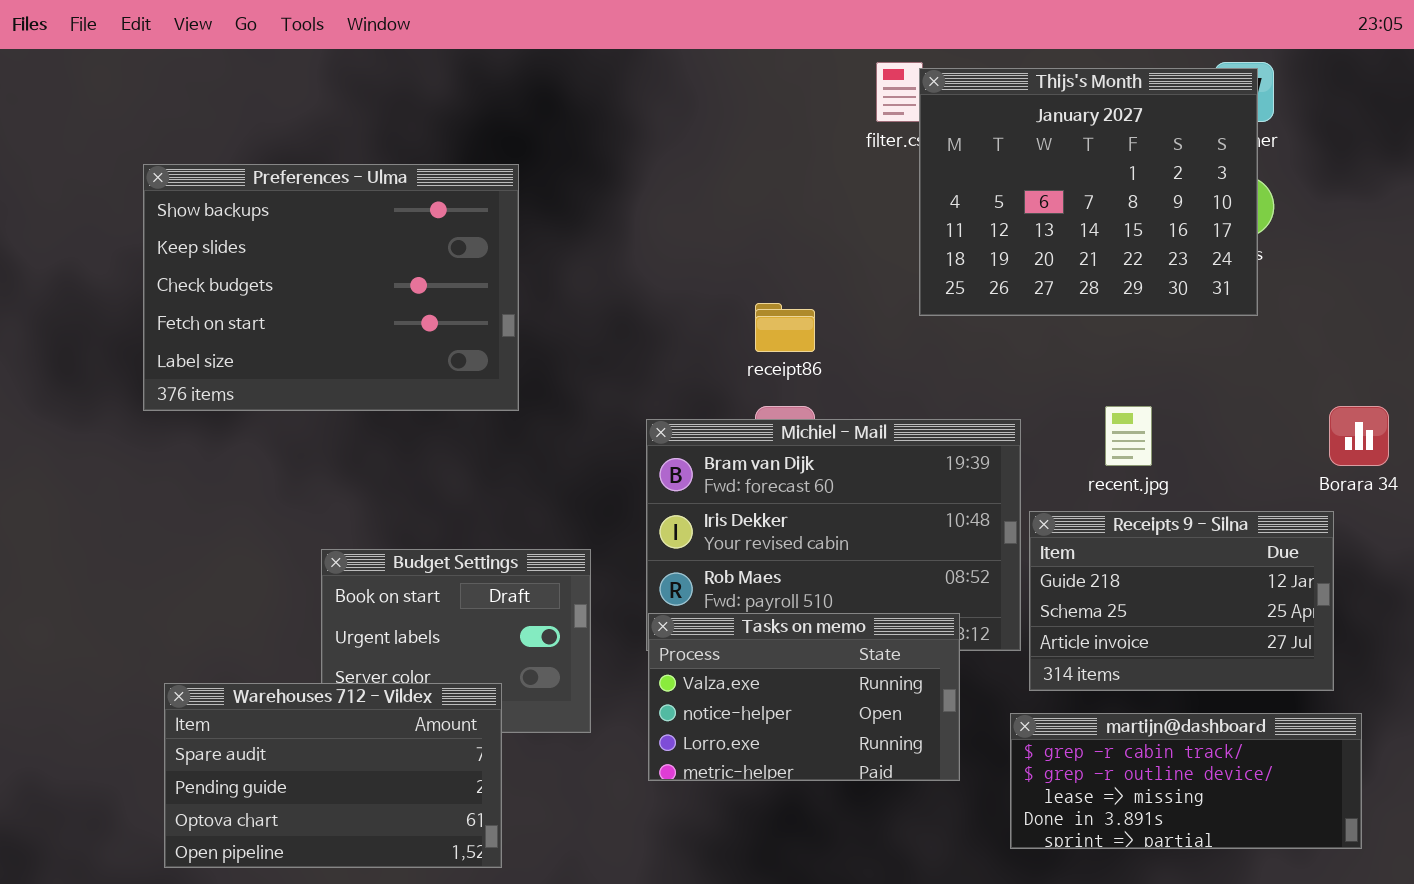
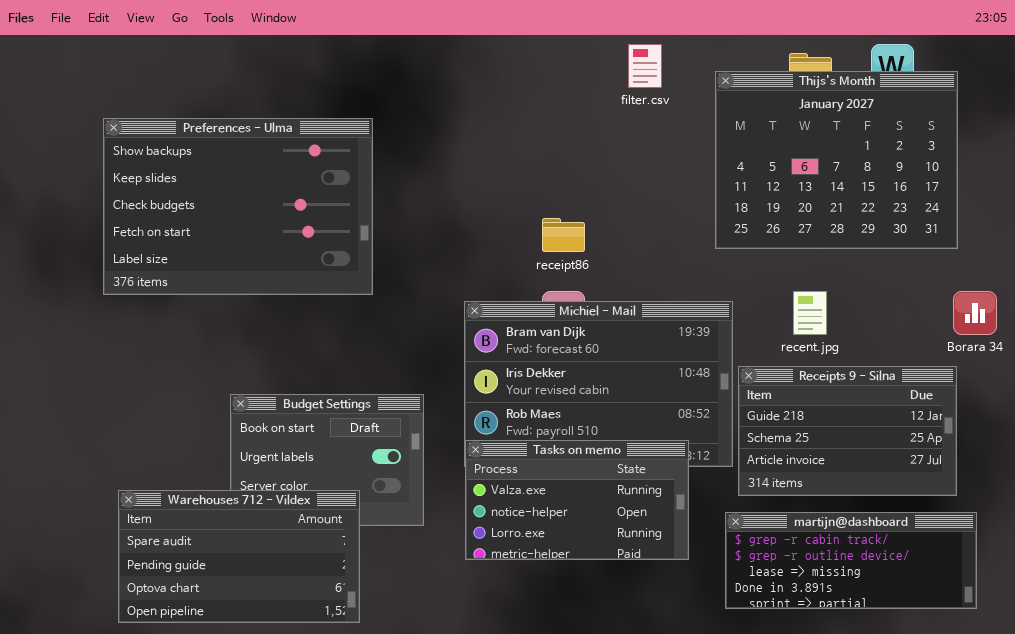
Thijs's Month: [919,68,1258,316] -> [715,71,958,249], moved

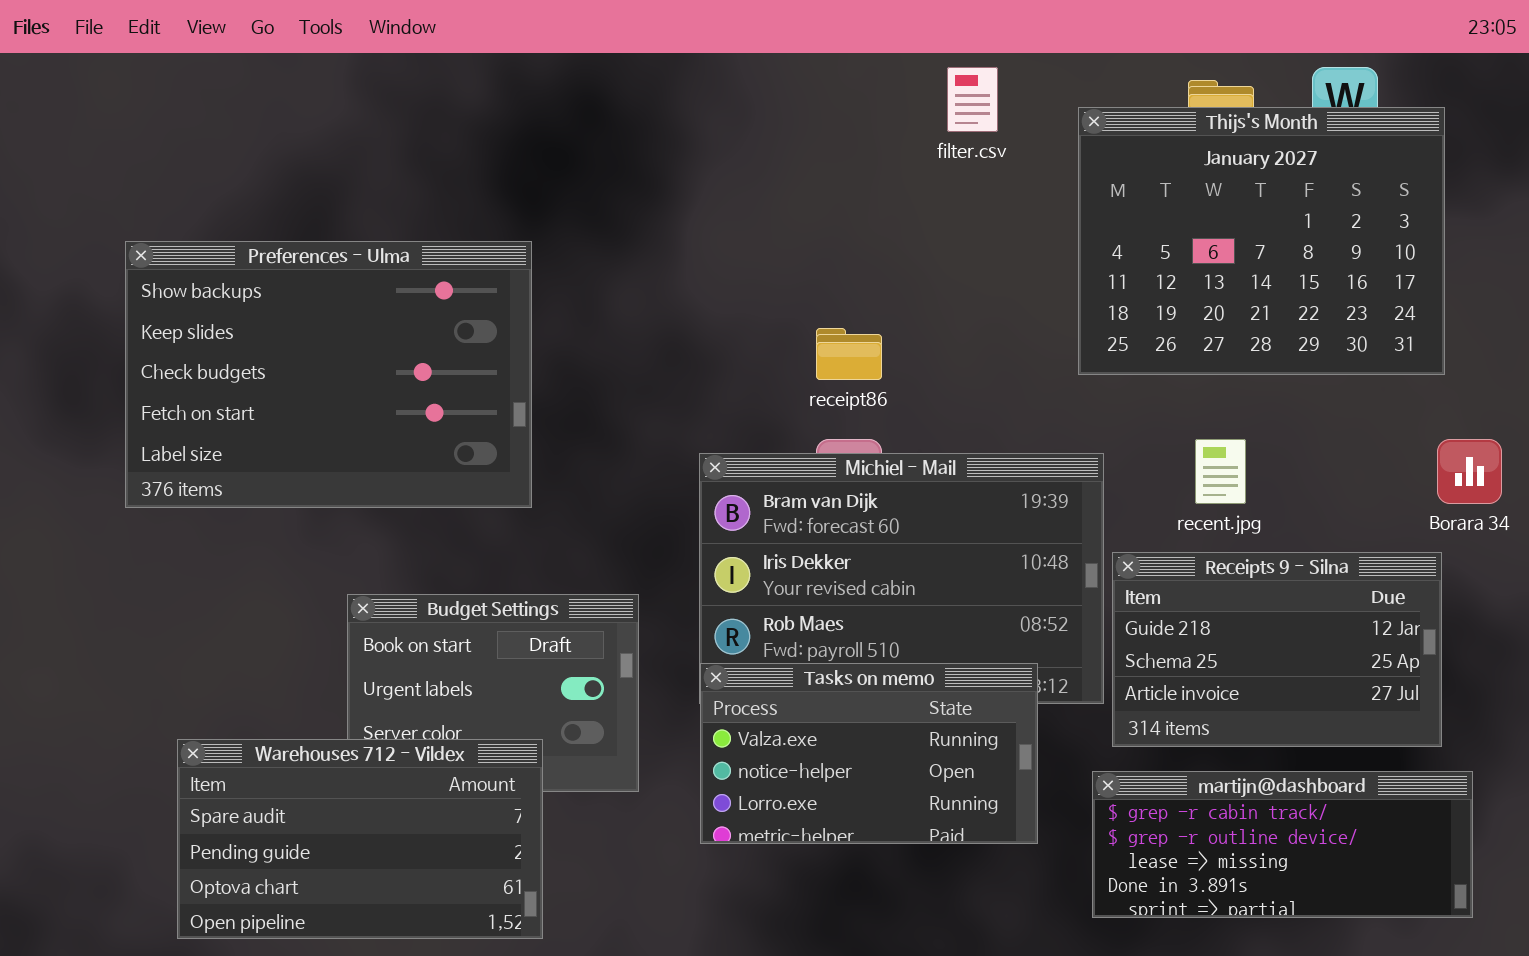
Preferences - Ulma: [103,118,373,295] -> [125,241,532,508], moved

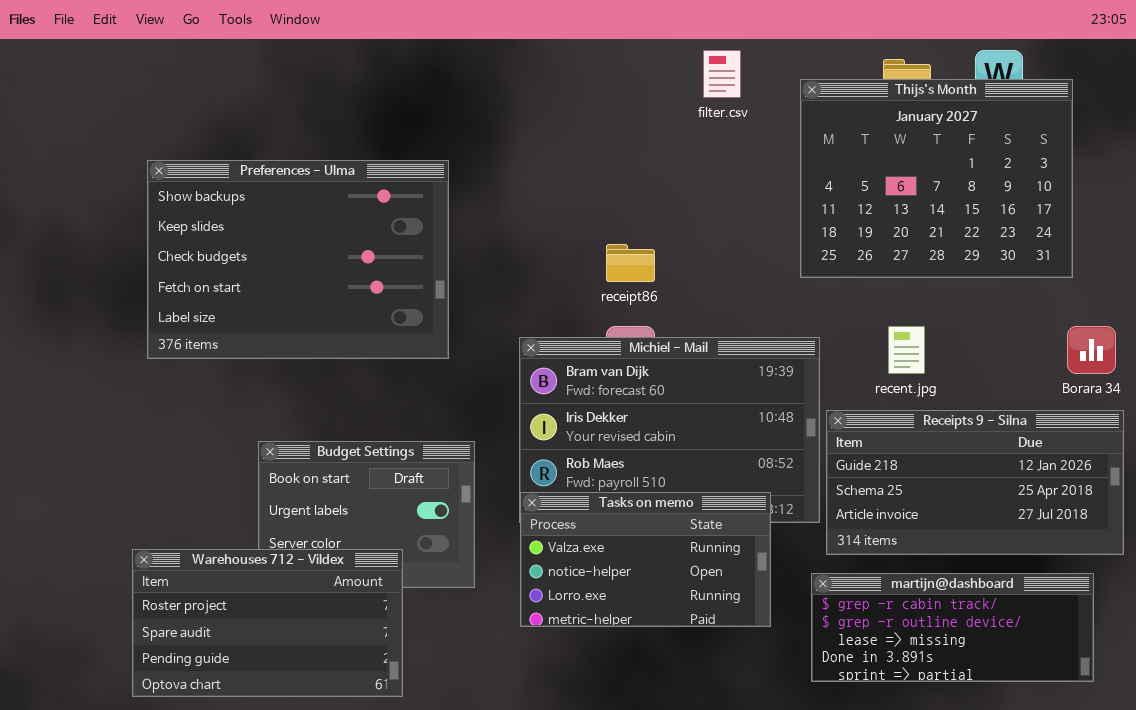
Preferences - Ulma: [125,241,532,508] -> [147,160,449,359], moved
Receipts 9 - Silna: [1112,552,1442,747] -> [826,410,1124,555], resized
Warehouses 712 - Vildex: [177,739,543,939] -> [132,549,403,697], scrolled up 1 row

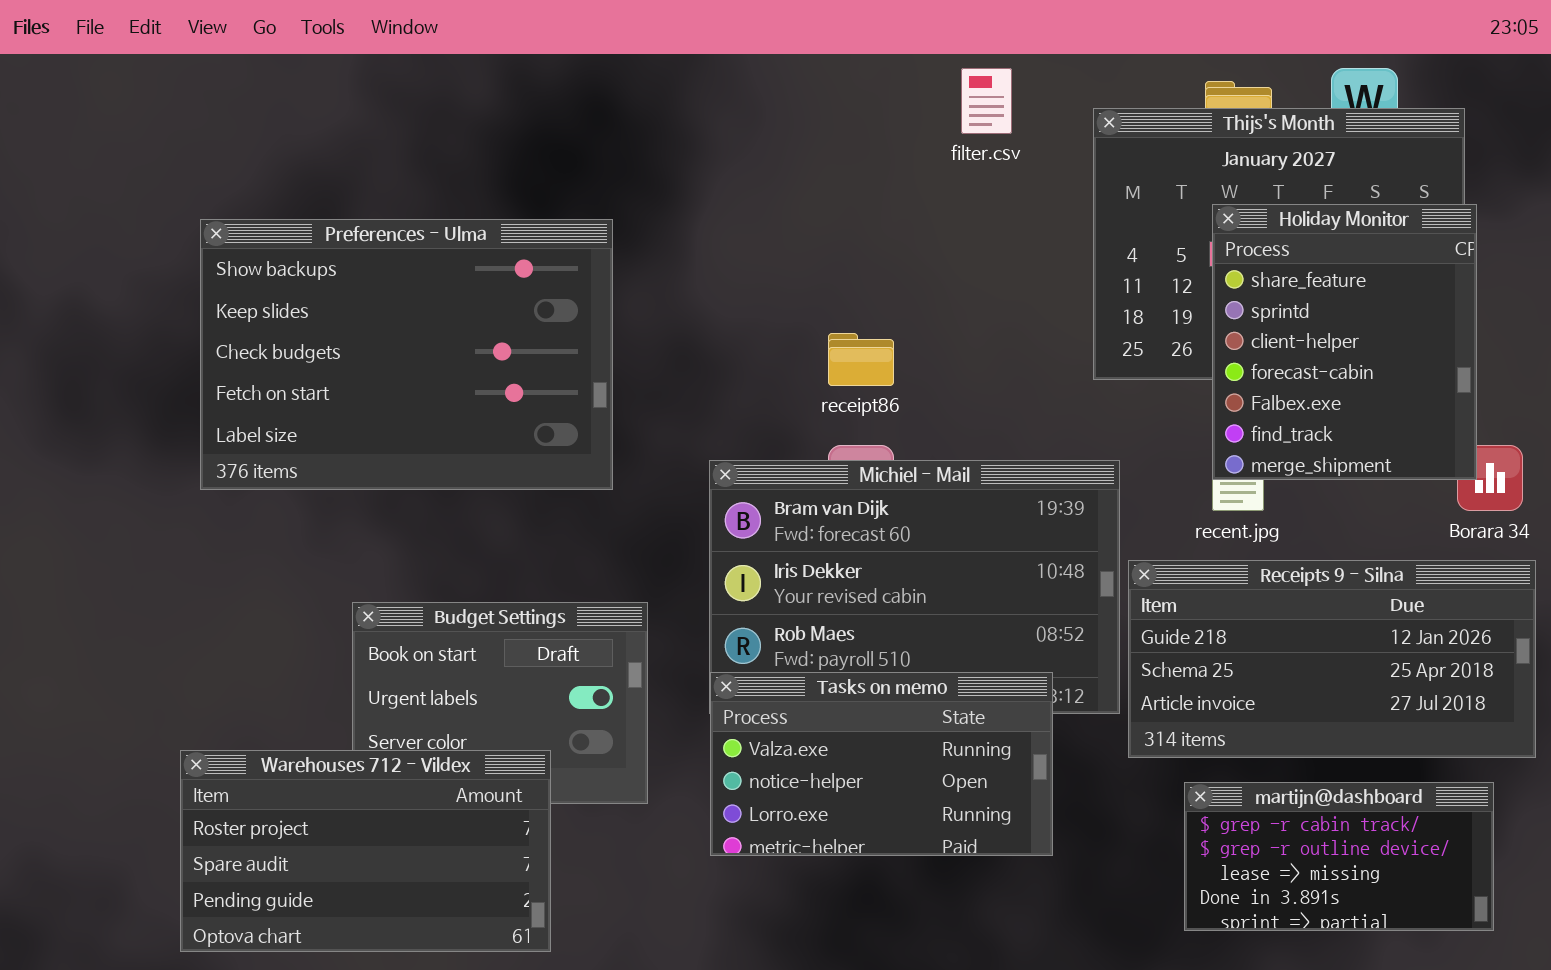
Holiday Monitor: none -> [1212,204,1477,480], opened
martijn@dashboard: [811,573,1094,682] -> [1184,782,1494,931], resized

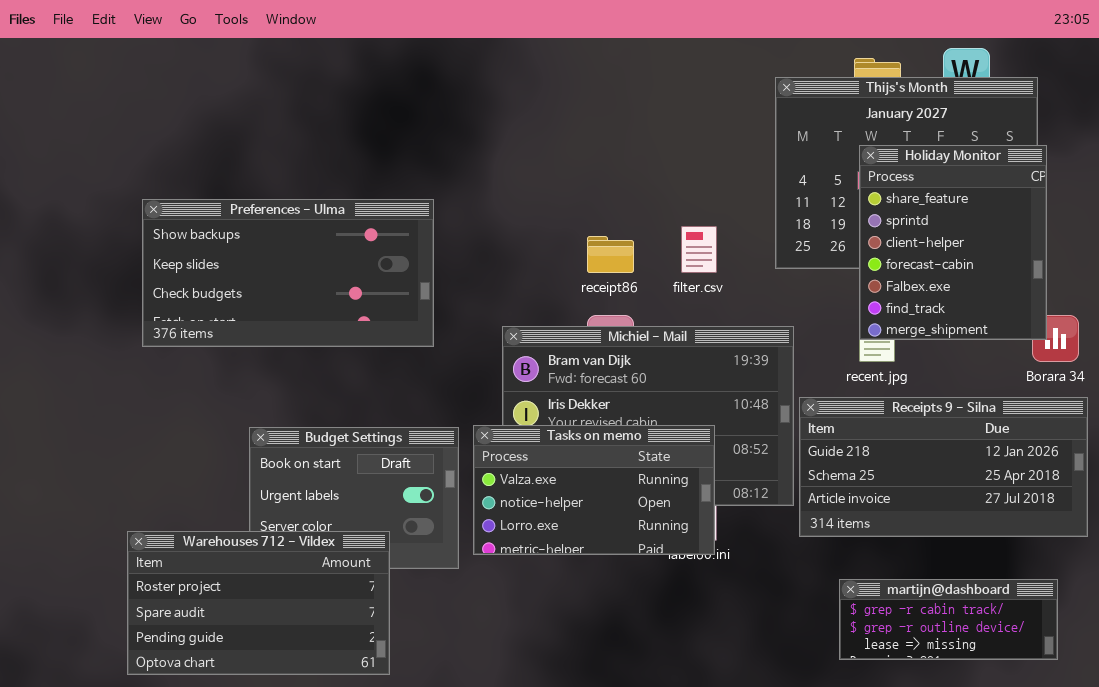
filter.csv: [961,68,1012,134] -> [681,226,717,273], moved
Preferences - Ulma: [200,219,613,490] -> [142,199,434,347], resized
Tasks on memo: [710,672,1053,856] -> [473,425,715,555], moved
martijn@dashboard: [1184,782,1494,931] -> [839,579,1058,660], resized

